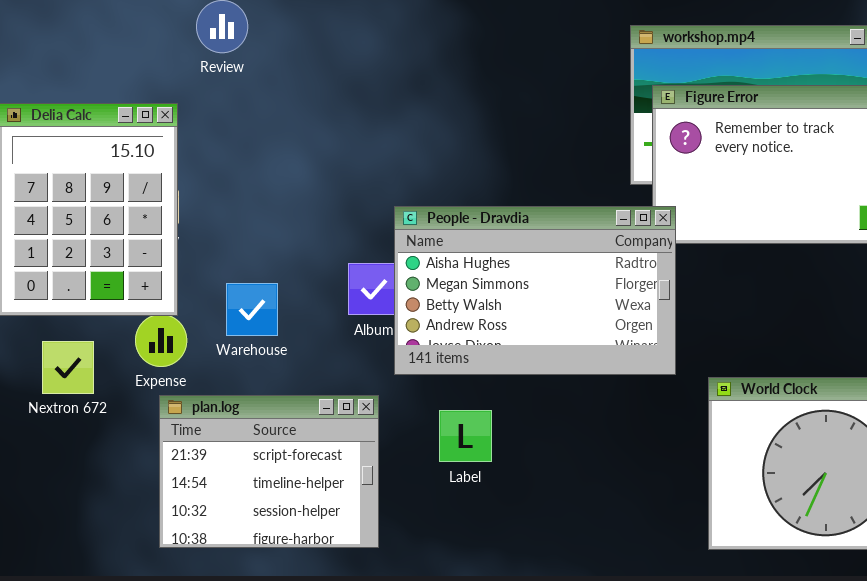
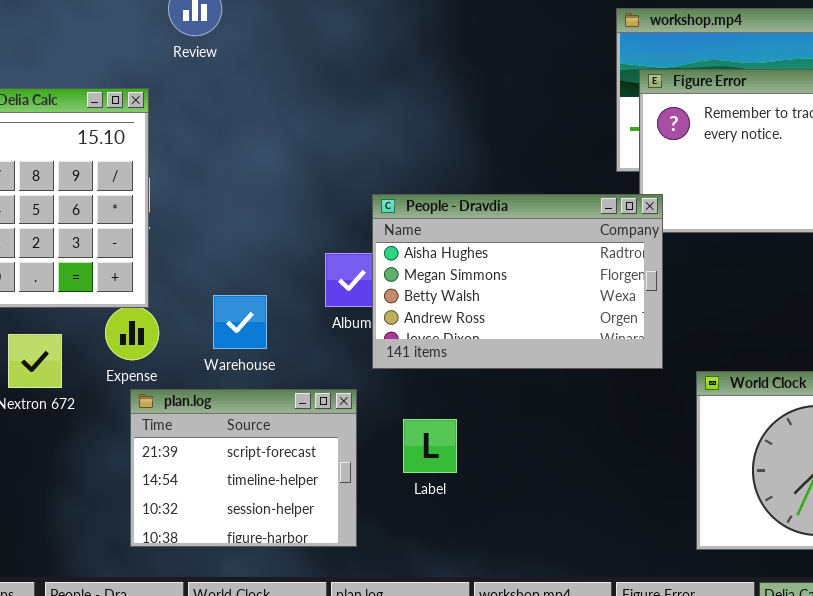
Warehouse: [226,283,278,336] -> [213,295,267,349], moved
Label: [439,410,492,462] -> [403,419,457,473], moved

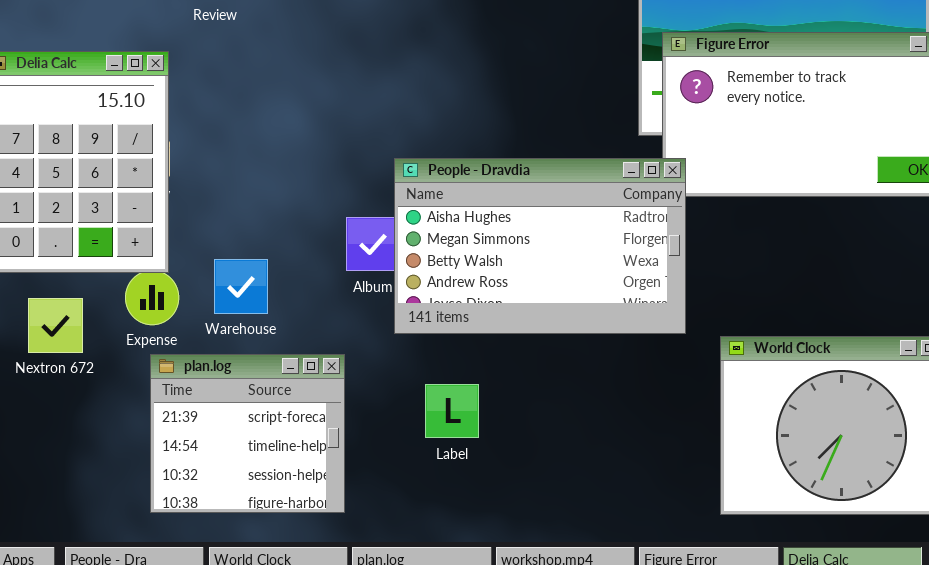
Warehouse: [213,295,267,349] -> [214,259,268,314], moved
plan.log: [130,389,357,547] -> [150,354,345,513], resized

